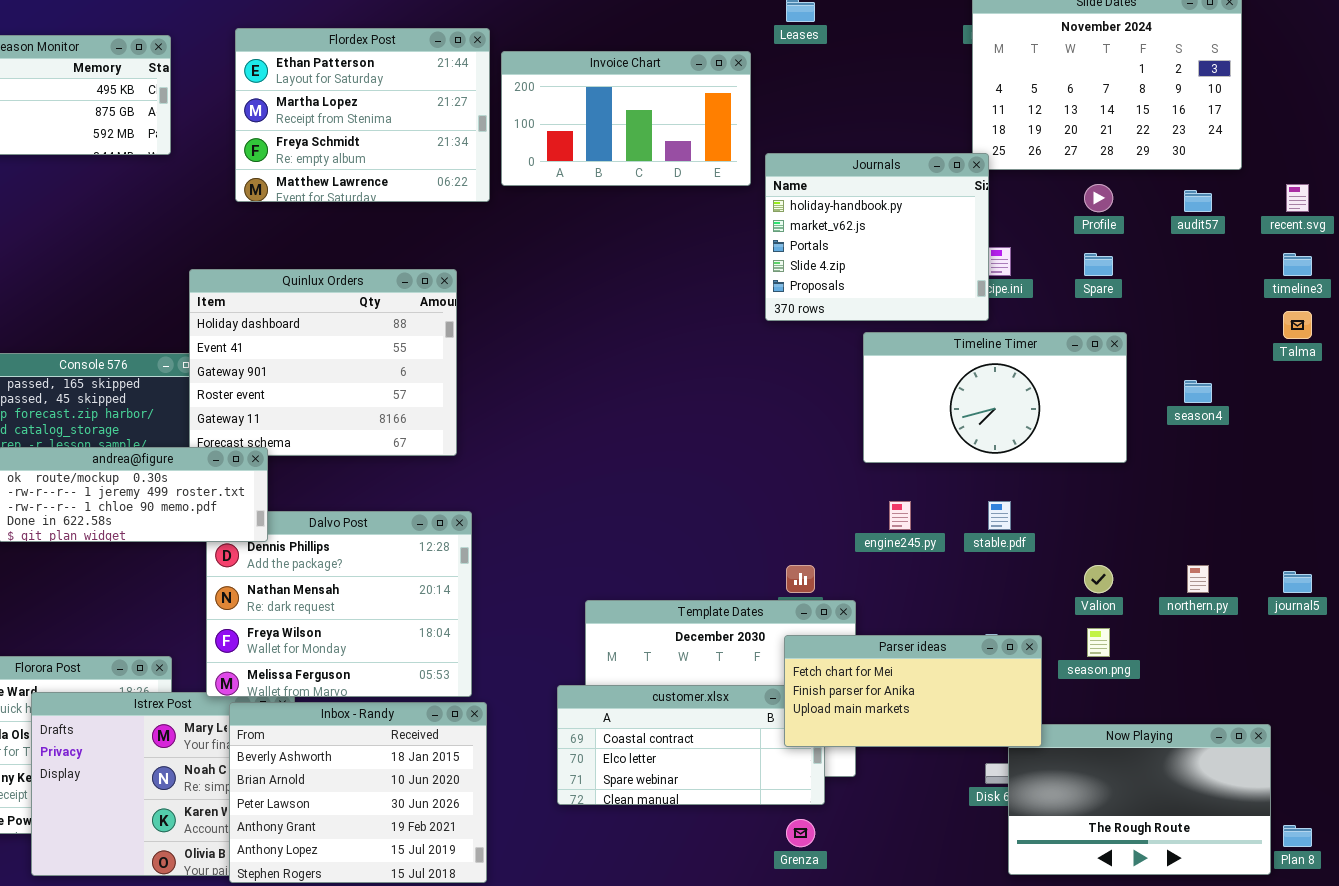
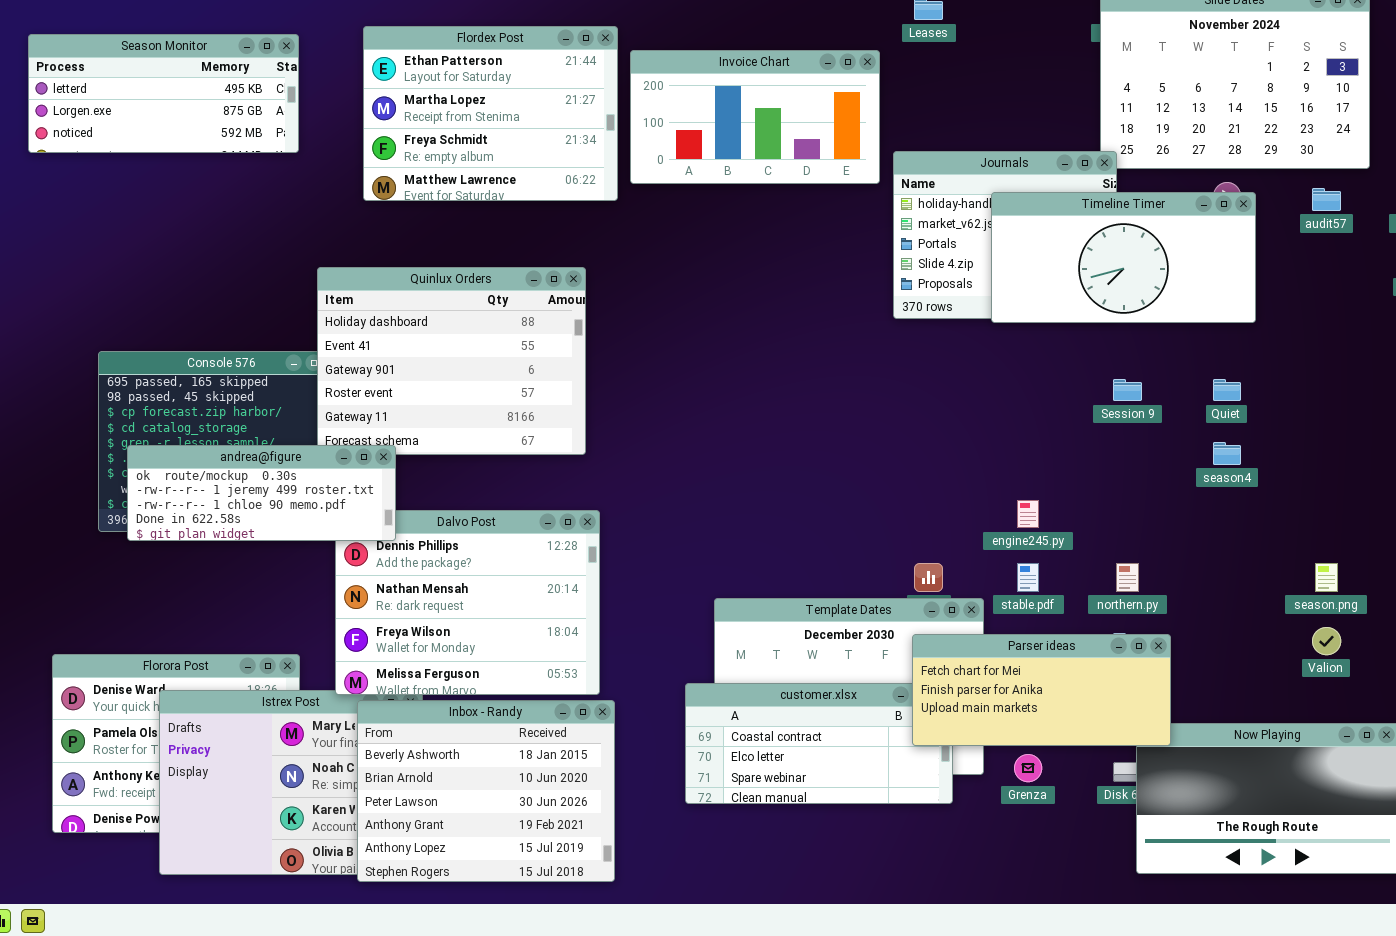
Timeline Timer: [863,332,1127,463] -> [991,192,1256,323], moved
season4: [1184,380,1212,403] -> [1213,442,1241,465], moved
stable.pdf: [988,501,1011,530] -> [1017,563,1039,592], moved
Valion: [1084,565,1113,593] -> [1312,627,1341,655], moved
northern.py: [1187,565,1209,593] -> [1116,563,1139,592], moved
season.png: [1087,628,1110,657] -> [1315,563,1338,592], moved
Grenza: [786,819,815,847] -> [1014,754,1042,782], moved

